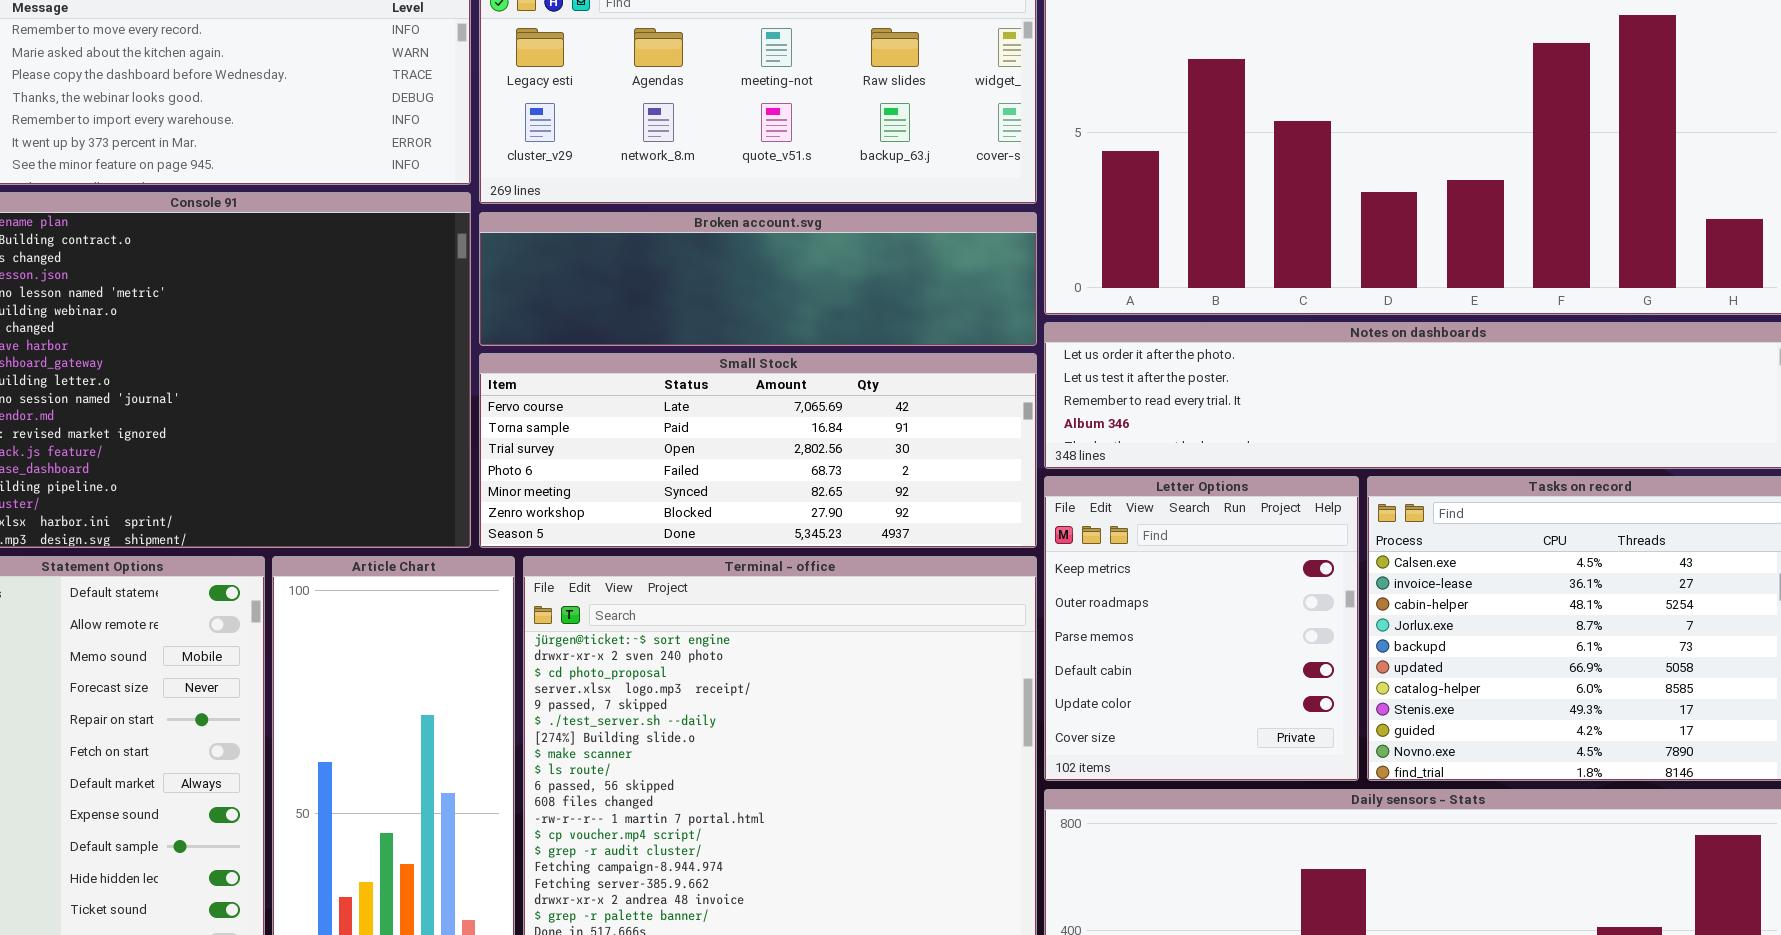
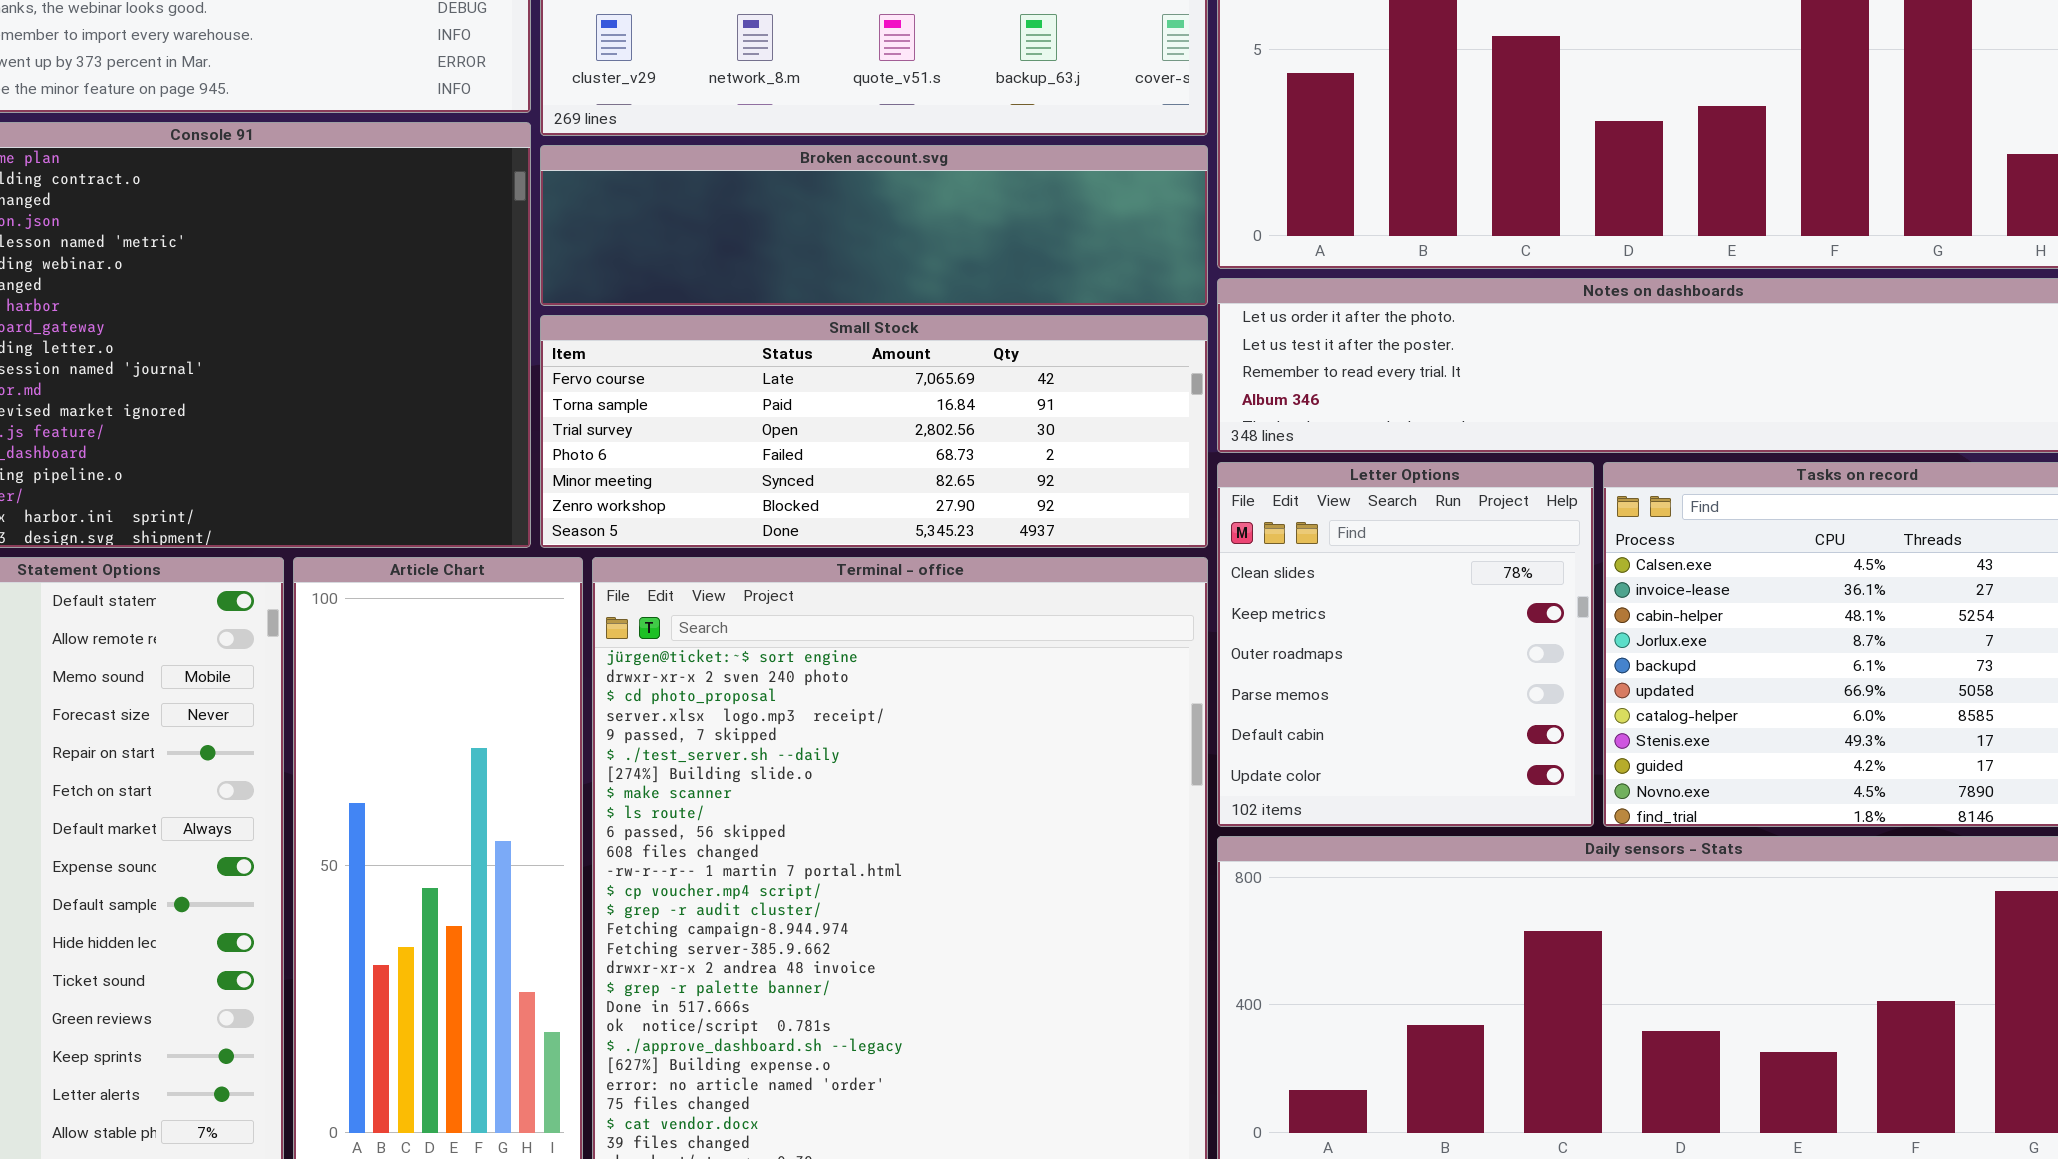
Letter Options: [1044,476,1359,781] -> [1217,462,1594,827], scrolled up 1 row

